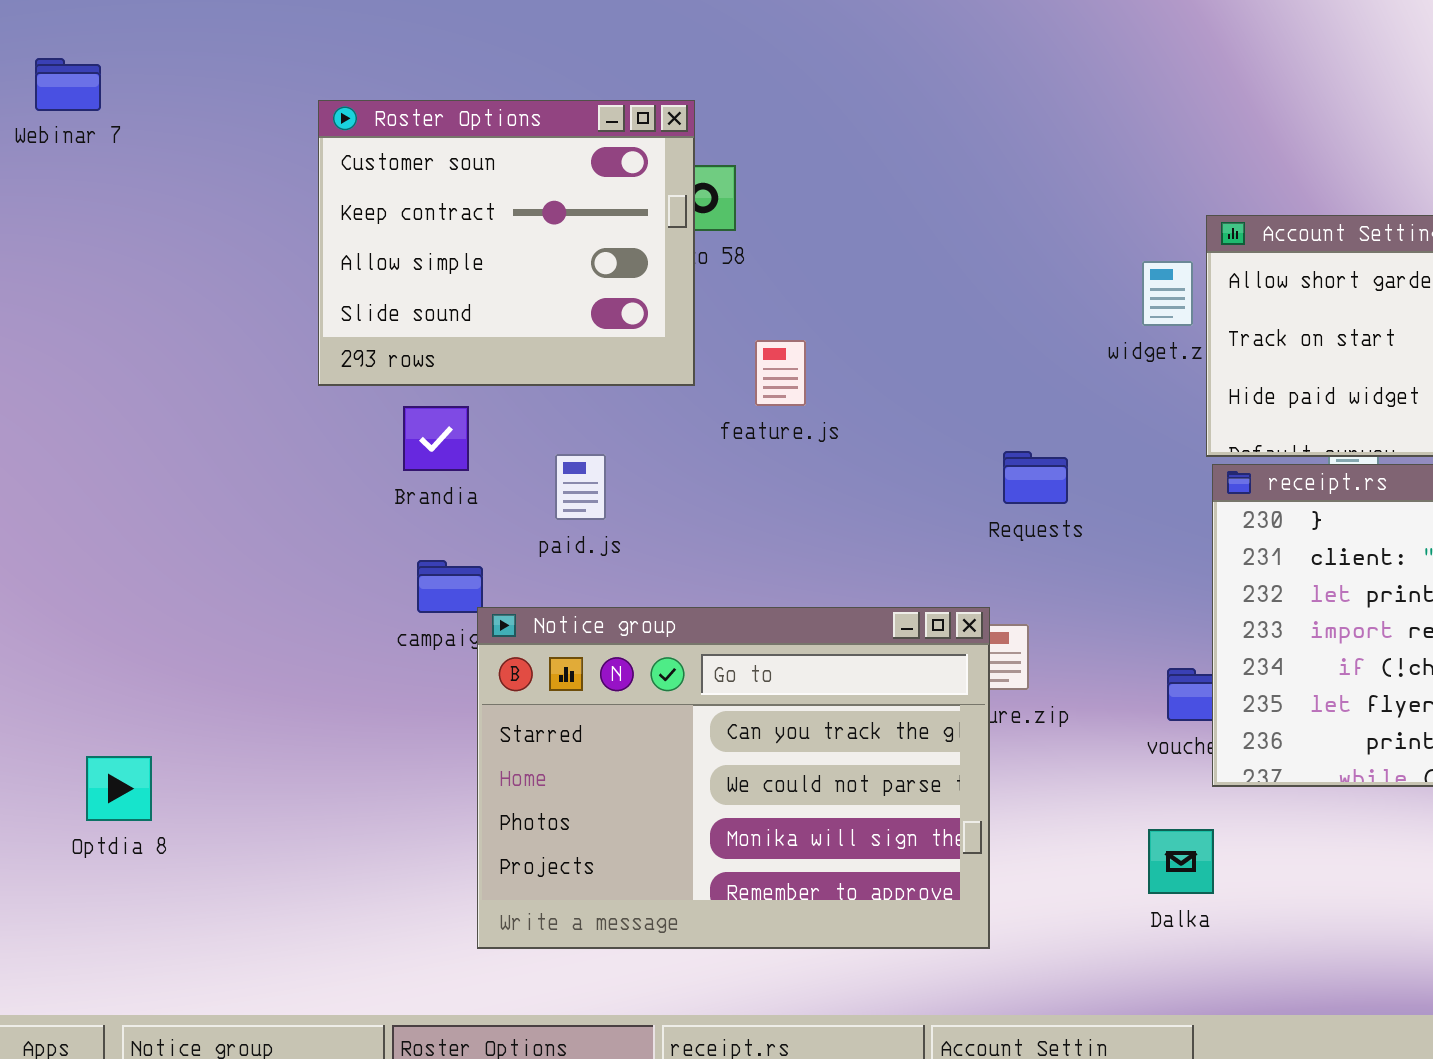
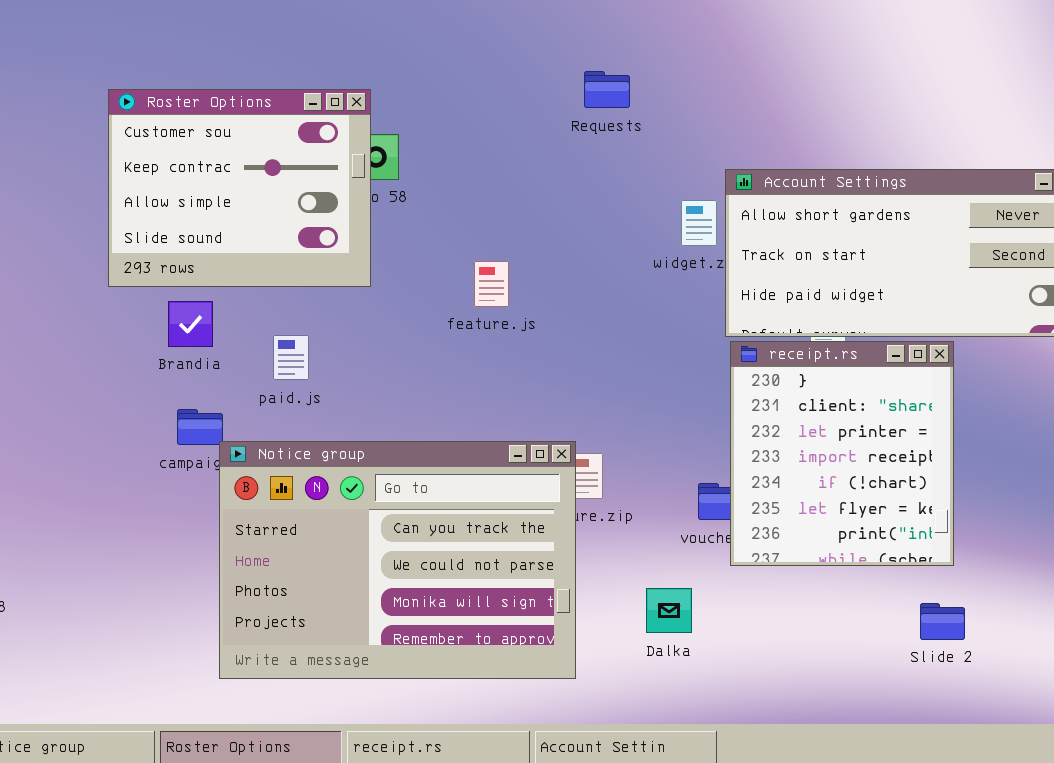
feature.js: [755,340,806,406] -> [474,261,509,307], moved
Requests: [1003,451,1068,504] -> [584,71,630,108], moved
Dalka: [1148,829,1214,894] -> [646,588,692,633], moved

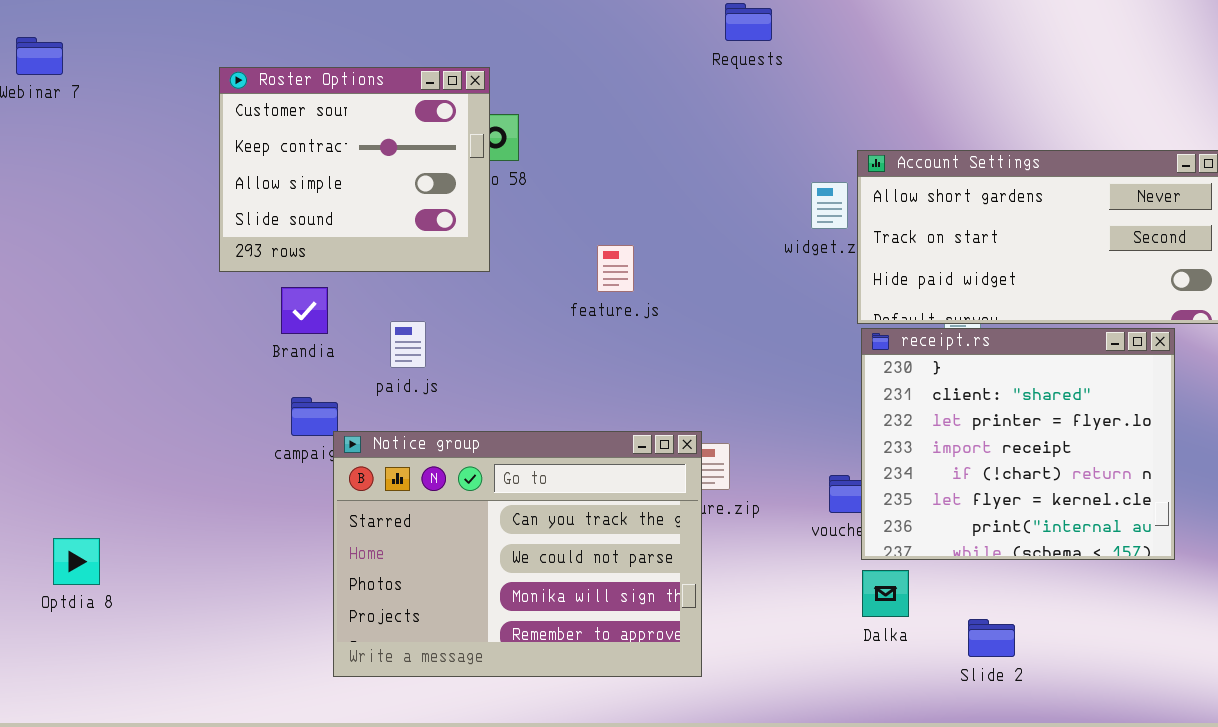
Requests: [584,71,630,108] -> [725,3,772,41], moved
receipt.rs: [730,341,954,566] -> [861,328,1175,560], resized
Dalka: [646,588,692,633] -> [862,570,909,617], moved
Slide 2: [920,603,965,640] -> [968,619,1015,657], moved

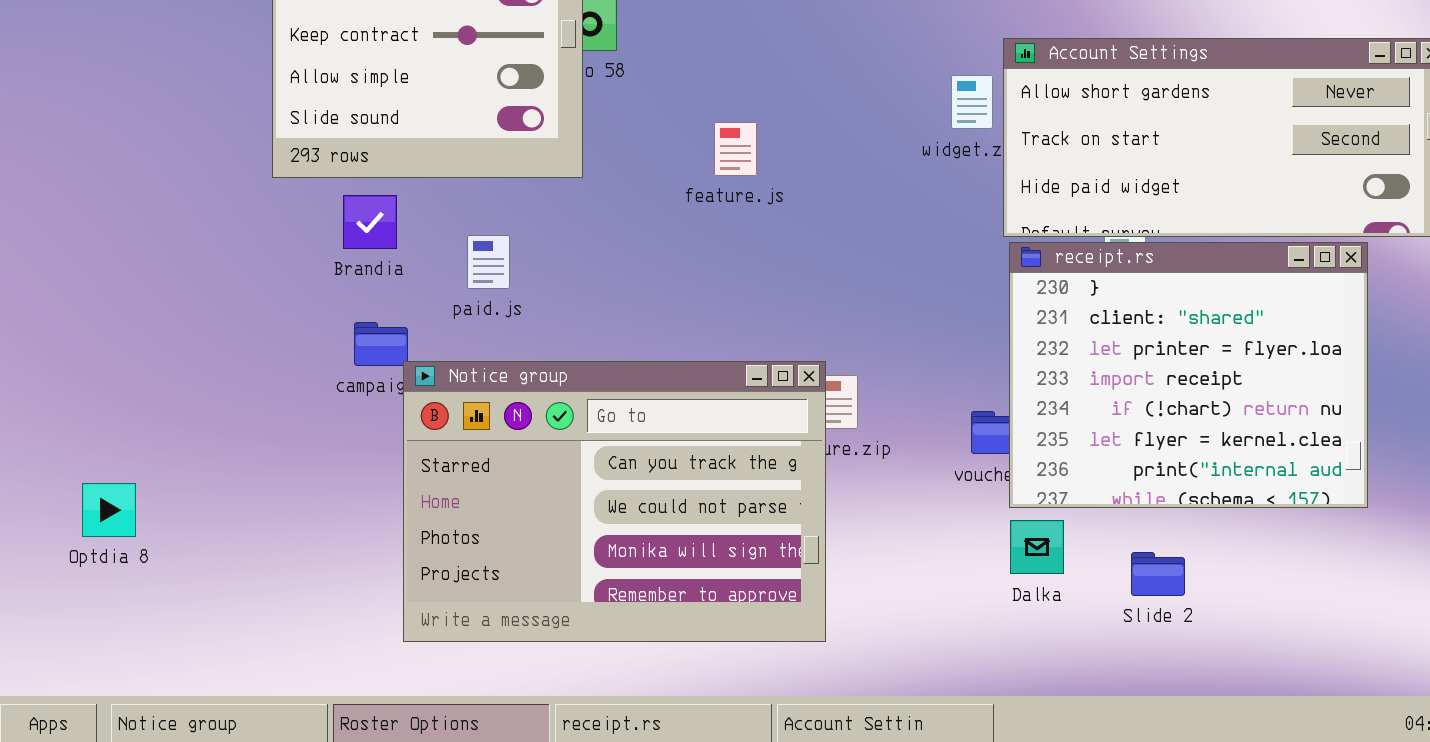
feature.js: [597,245,634,292] -> [714,122,757,176], moved
Slide 2: [968,619,1015,657] -> [1131,552,1185,596], moved

